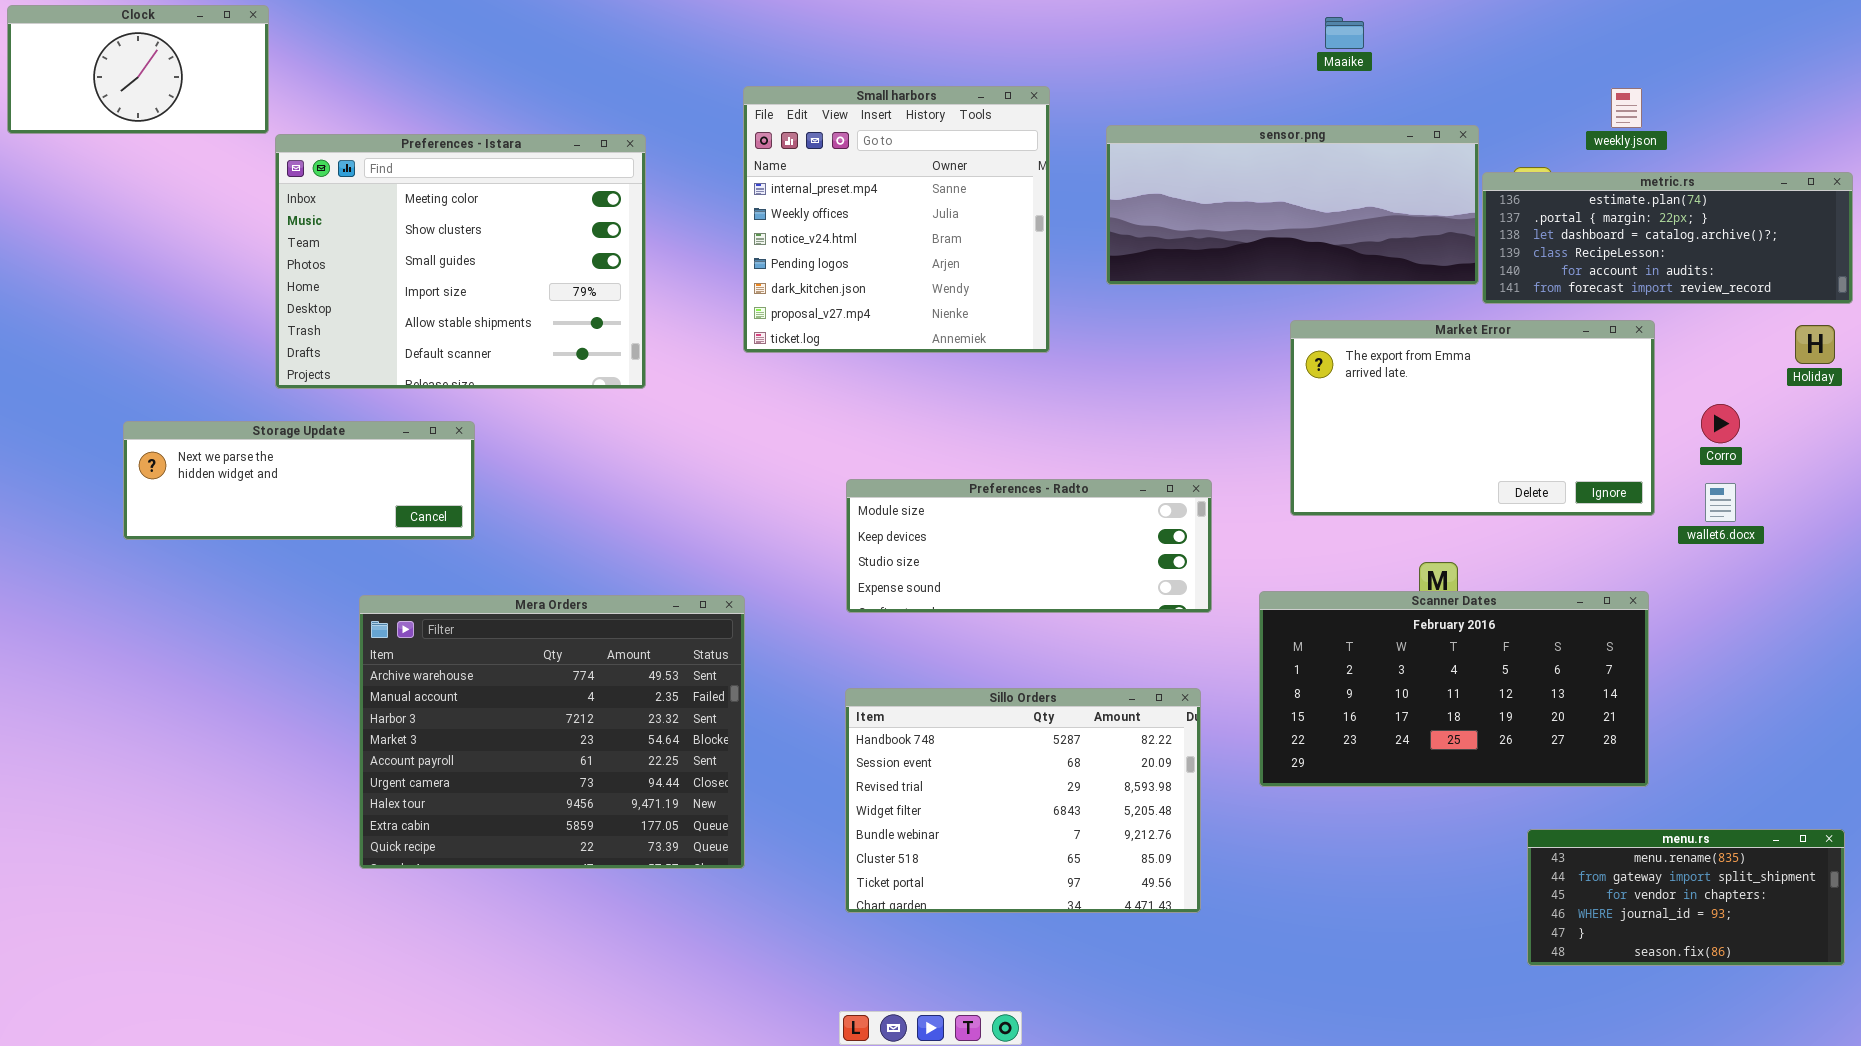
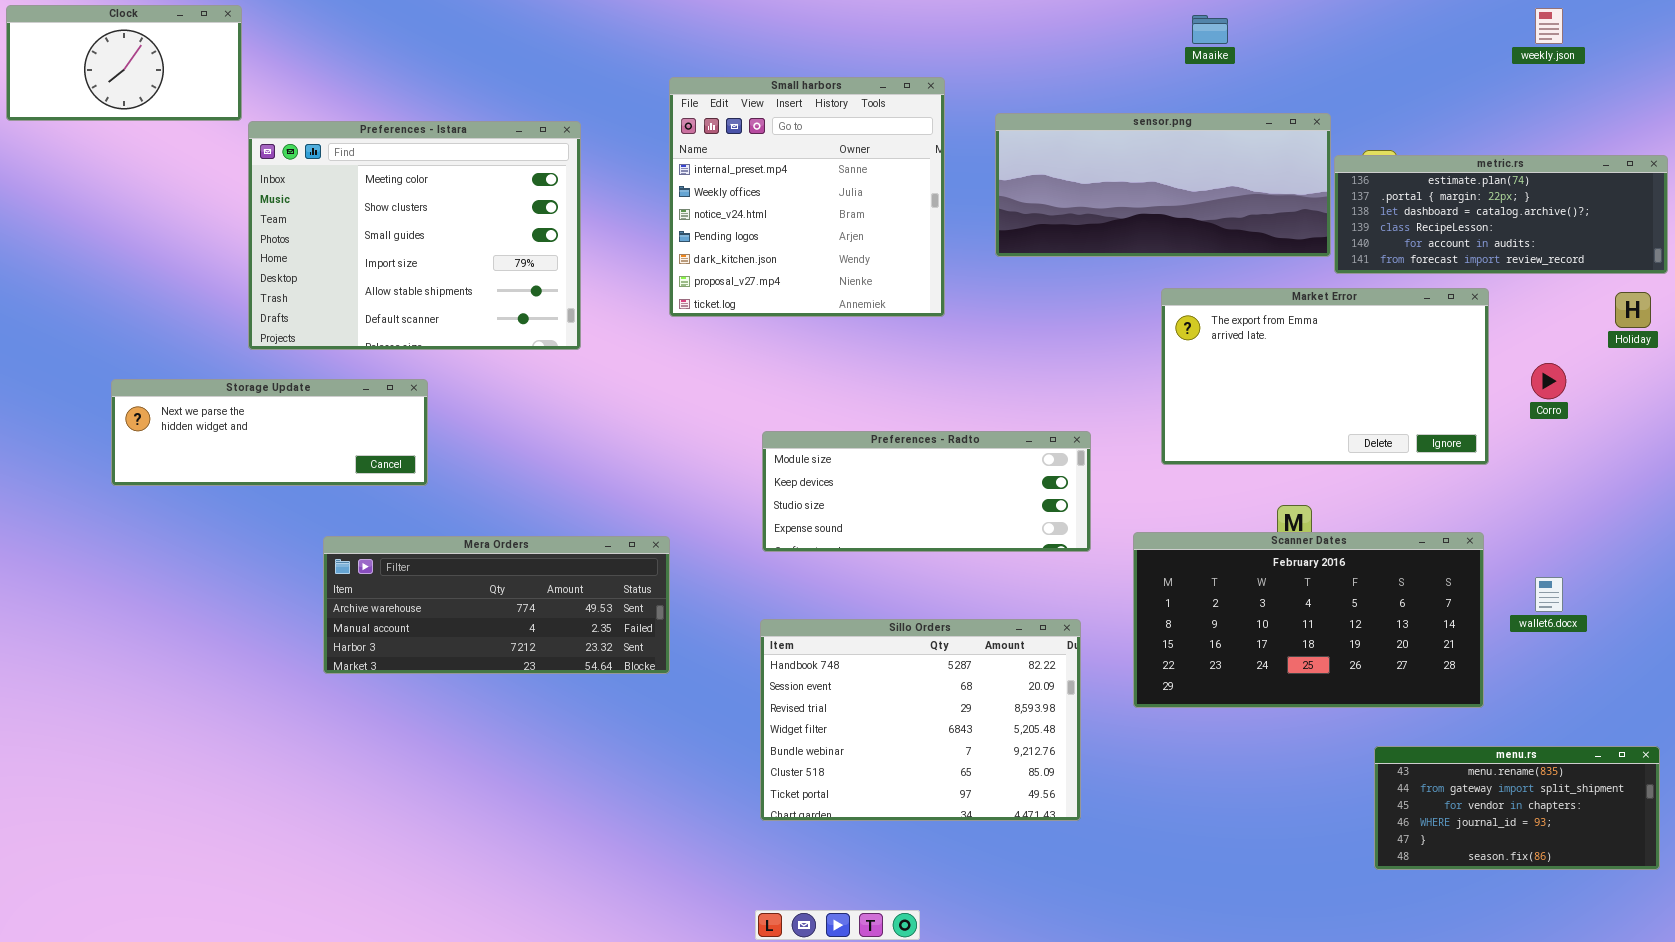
weekly.json: [1611,88,1642,128] -> [1535,8,1563,44], moved
wallet6.docx: [1705,483,1736,522] -> [1535,577,1563,612], moved
Mera Orders: [359,595,745,869] -> [323,536,670,674], resized

